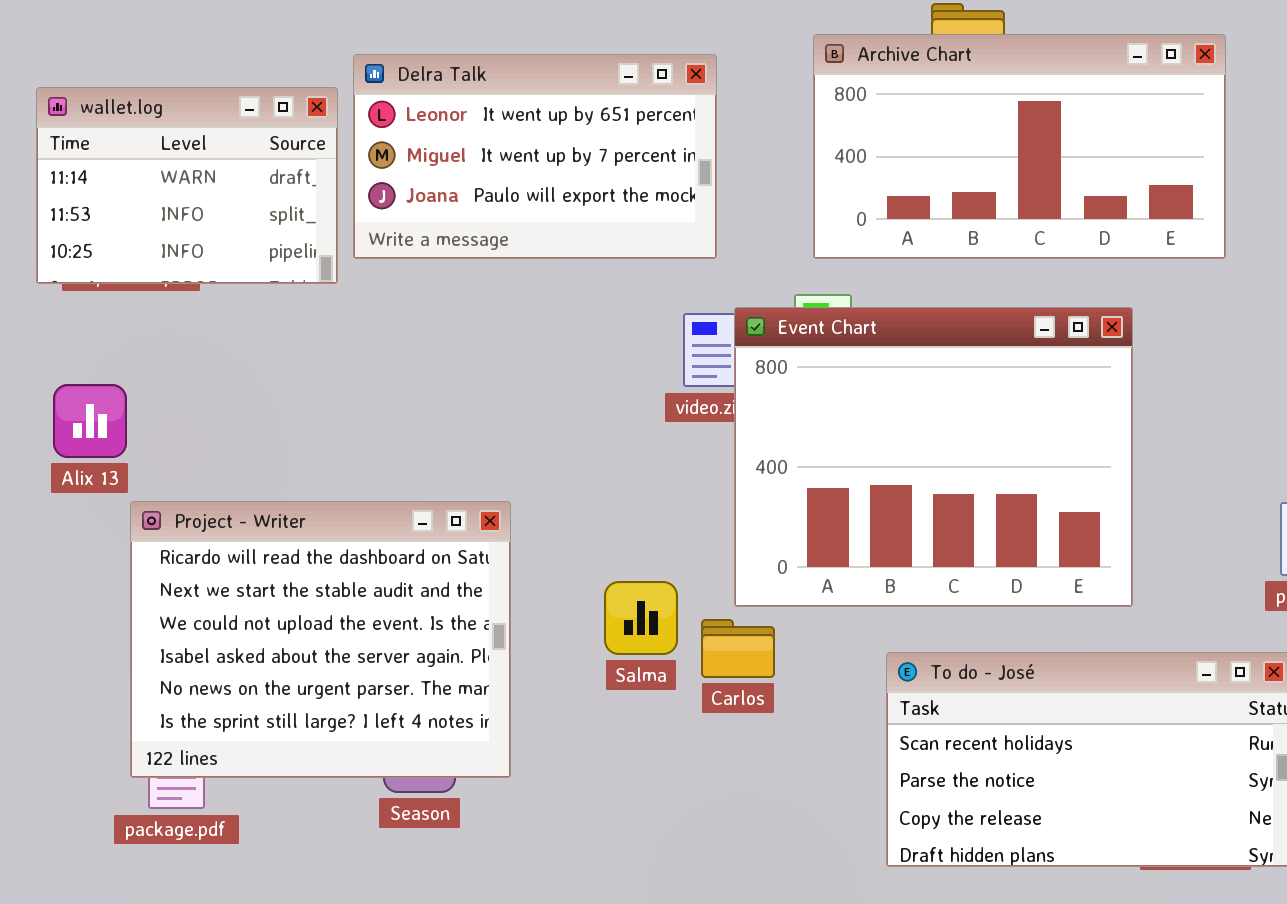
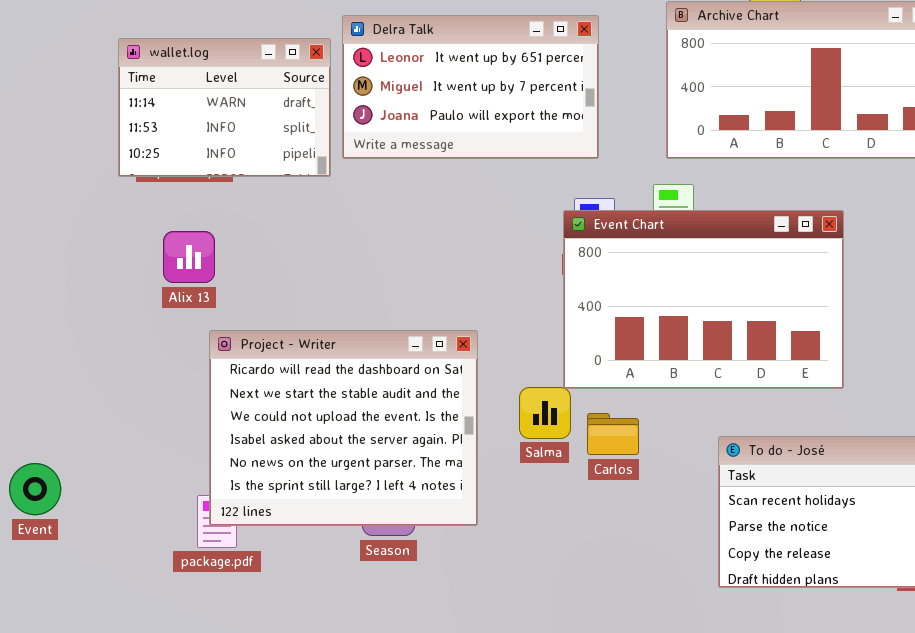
Event Chart: [734,307,1133,607] -> [563,210,844,389], moved, resized
Alix 13: [53,384,127,458] -> [163,231,215,283], moved
Project - Writer: [130,501,511,778] -> [209,330,478,526], moved

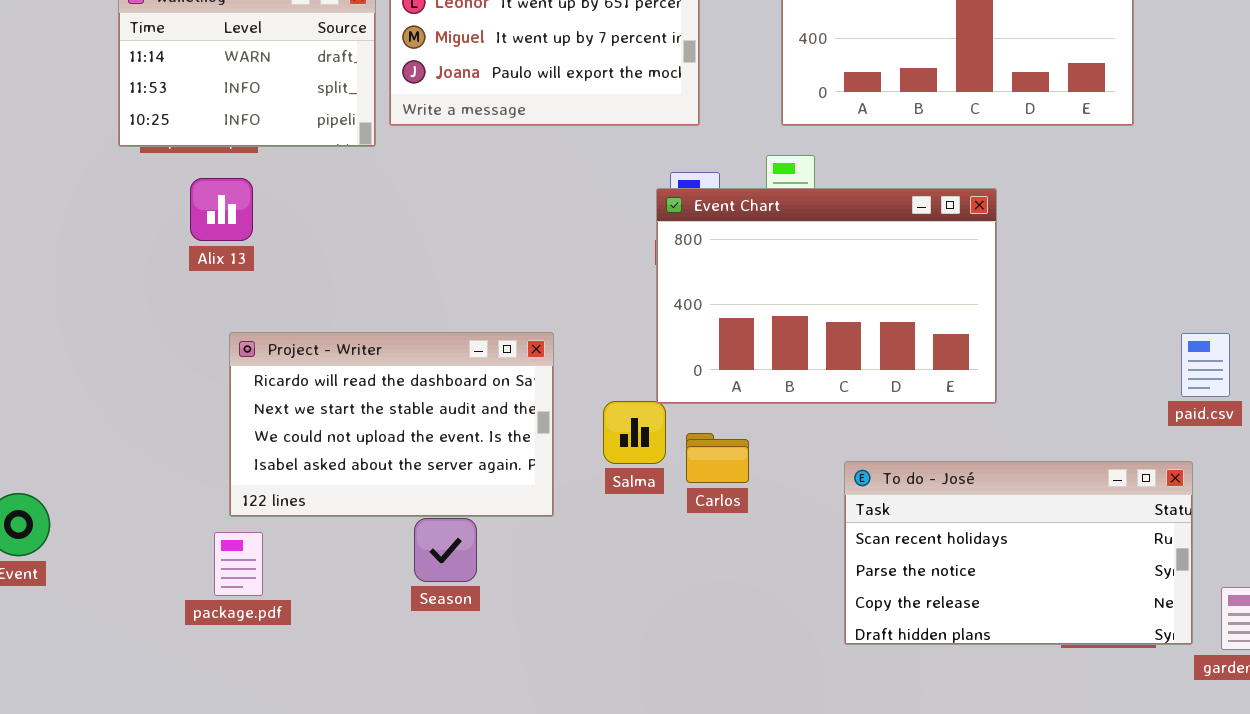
Alix 13: [163,231,215,283] -> [190,178,253,241], moved
Project - Writer: [209,330,478,526] -> [229,332,554,517], resized

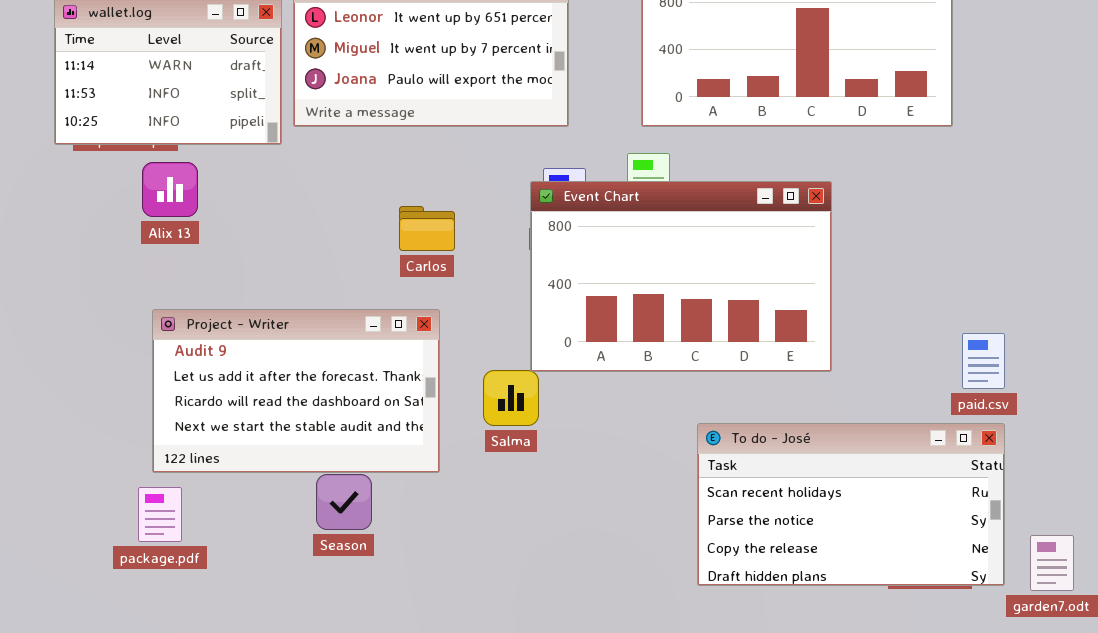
Alix 13: [190,178,253,241] -> [142,162,198,217], moved
Project - Writer: [229,332,554,517] -> [152,309,440,473], scrolled up 2 rows
paid.csv: [1181,333,1230,397] -> [962,333,1005,389], moved
Carlos: [686,433,749,483] -> [399,206,455,251], moved

